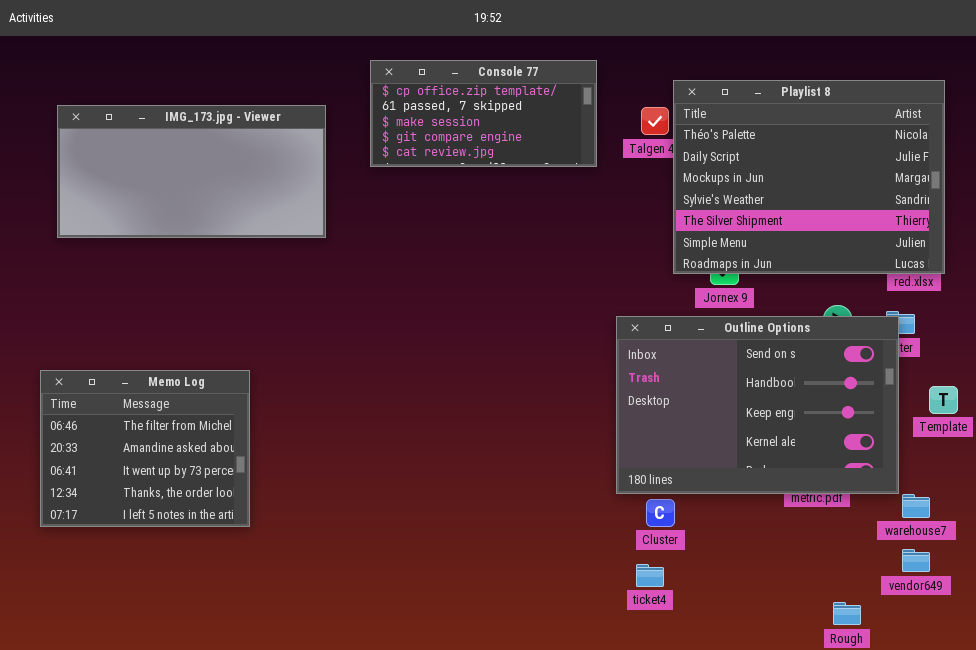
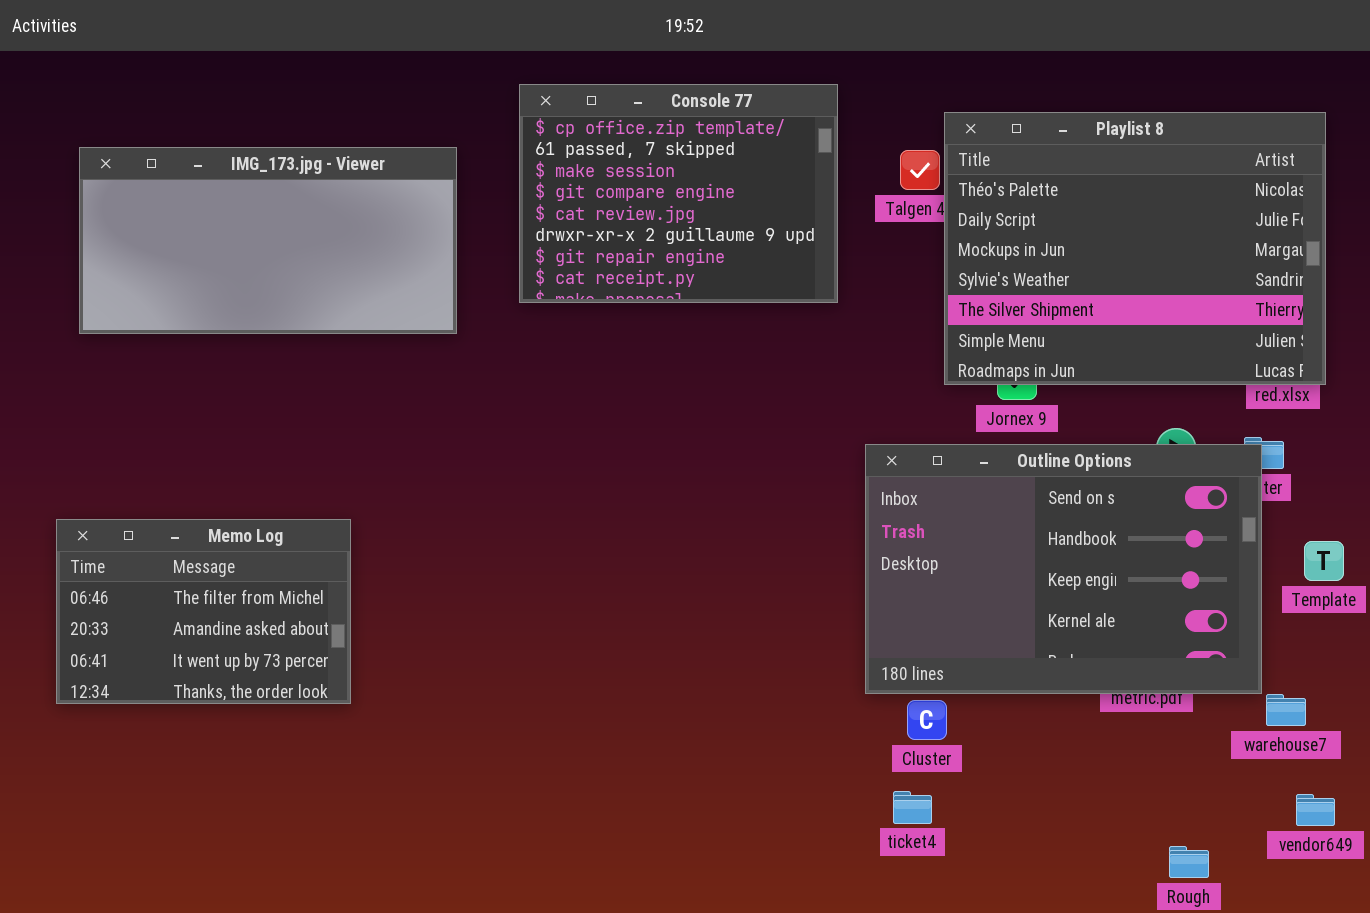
Console 77: [370,60,597,167] -> [519,84,838,303], resized
Memo Log: [40,370,250,527] -> [56,519,351,704], resized
vendor649: [902,549,930,572] -> [1296,794,1335,826], moved

